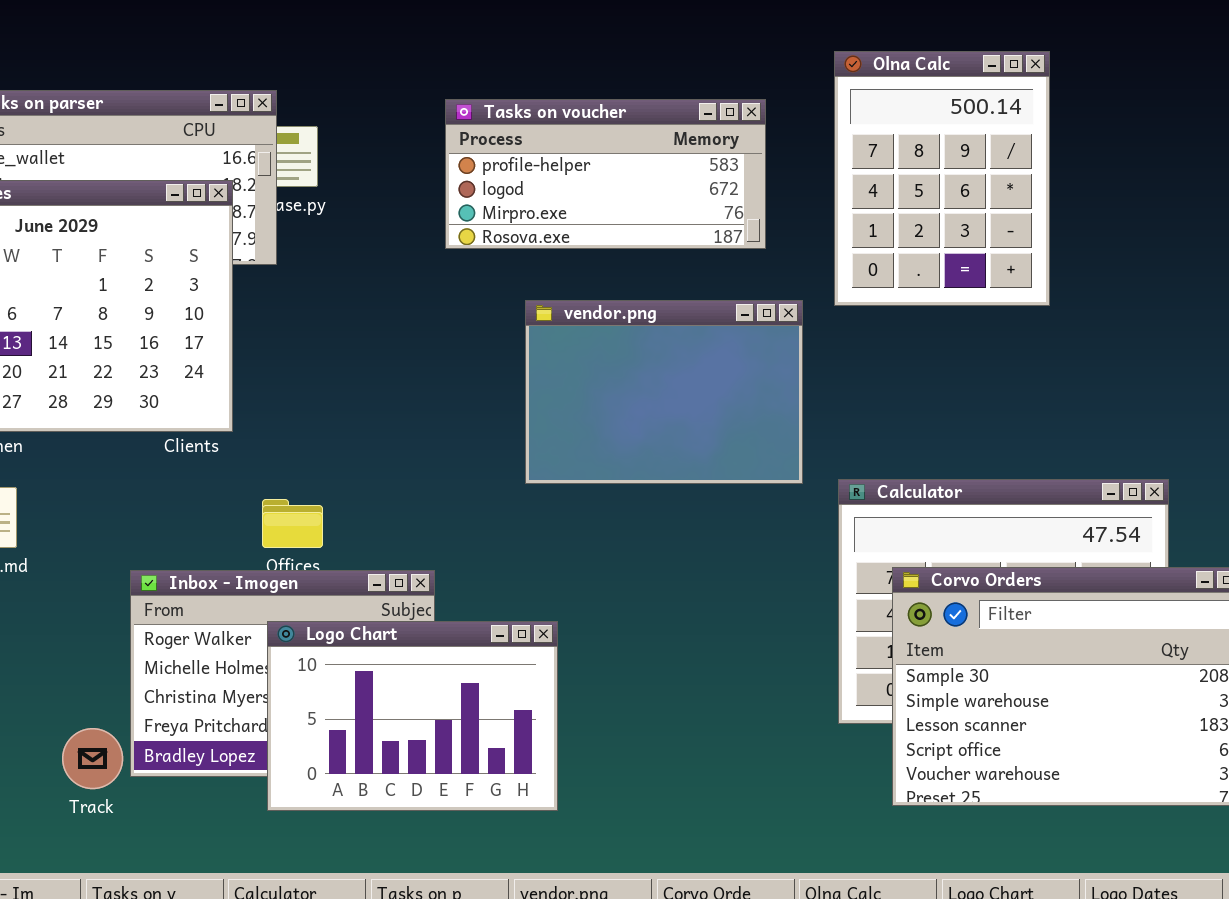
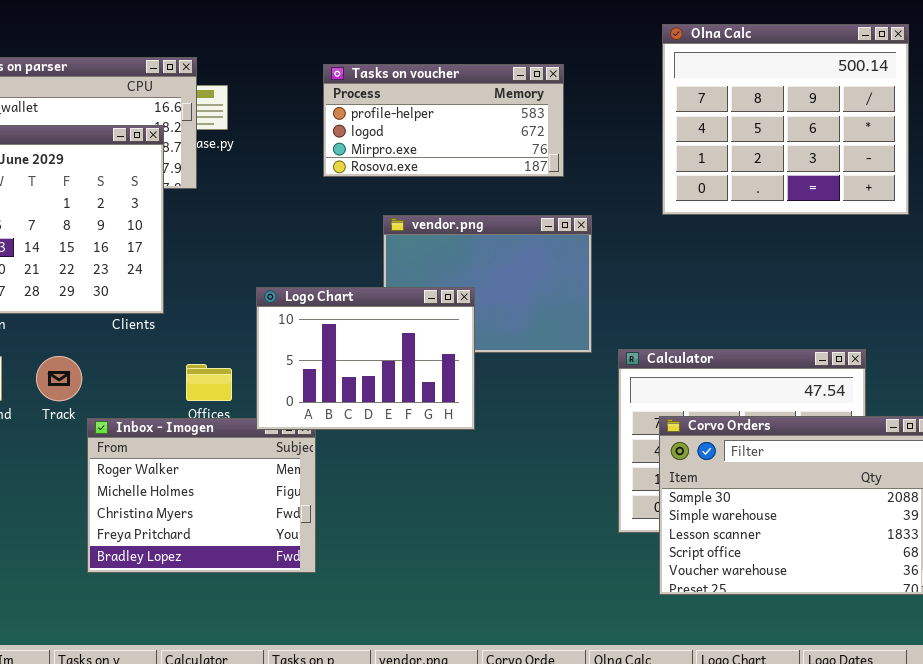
Olna Calc: [834,51,1050,306] -> [662,24,909,215], moved, resized
Logo Chart: [267,621,558,811] -> [256,287,475,430], moved
Track: [62,728,123,789] -> [36,356,82,401], moved

